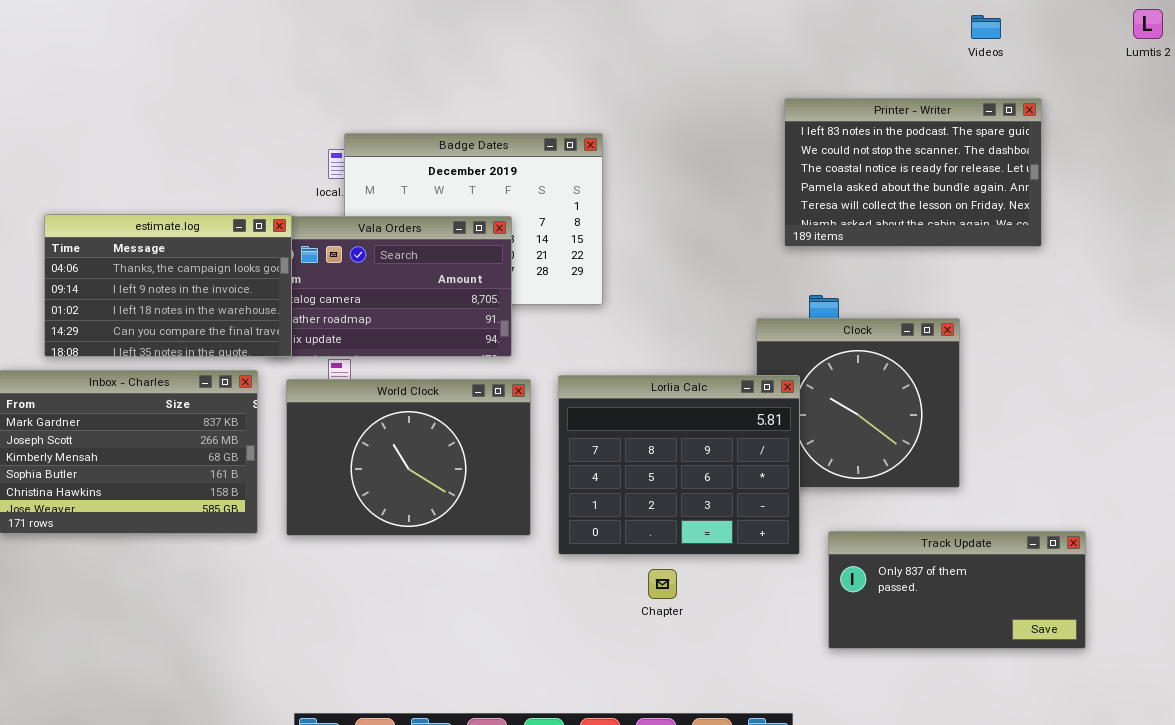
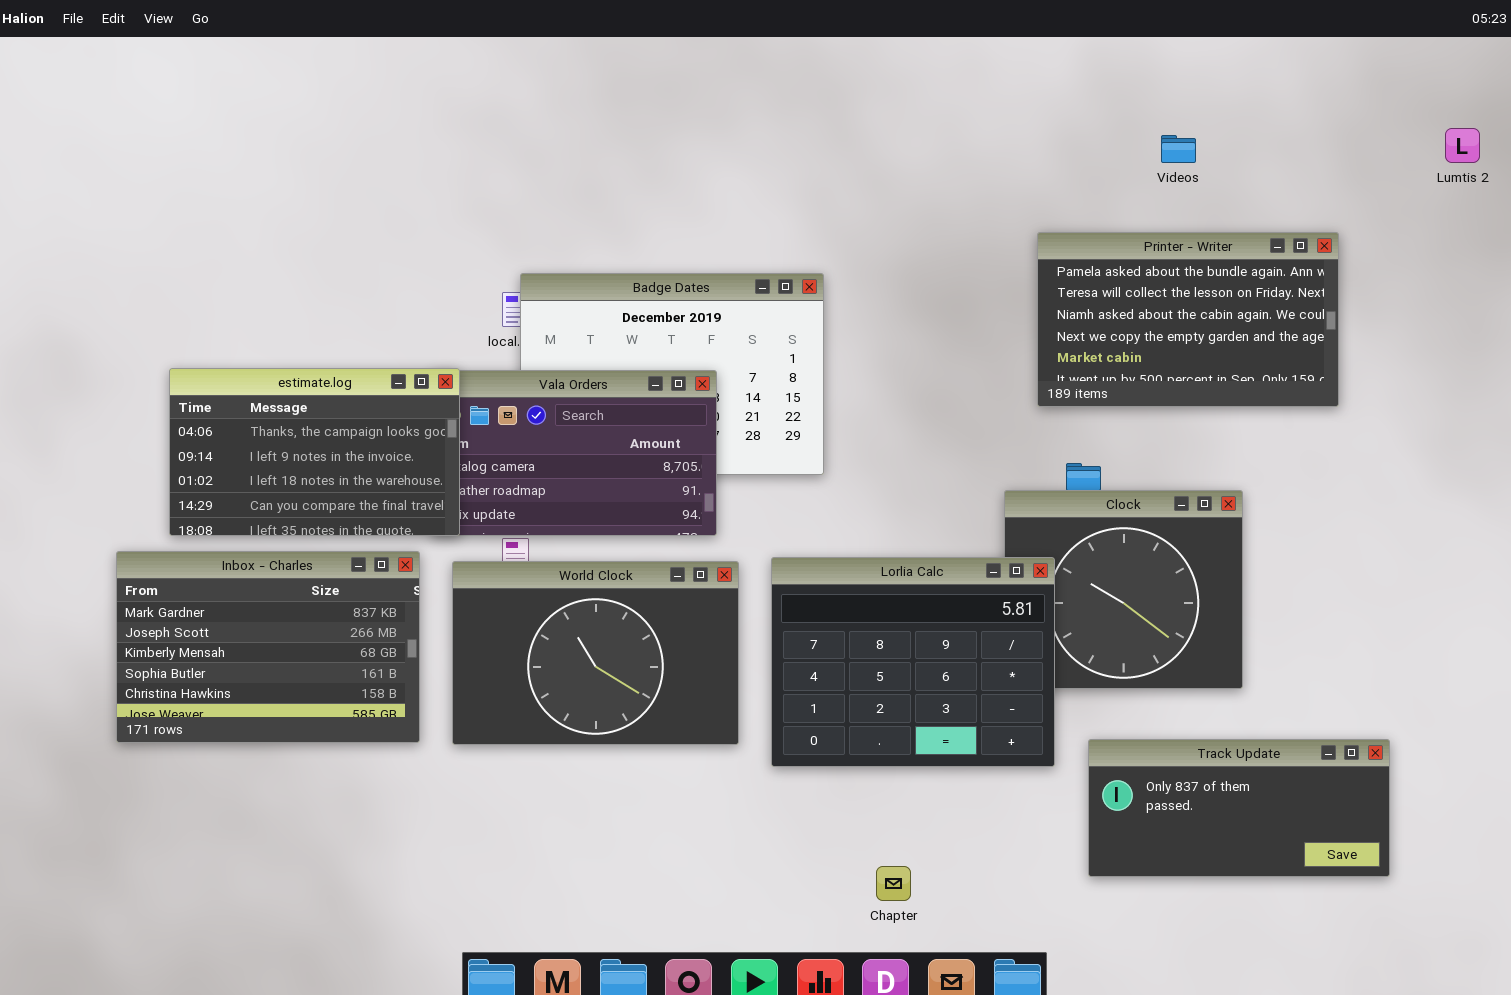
Videos: [971,15,1001,39] -> [1161,135,1196,163], moved
Printer - Writer: [784,98,1042,247] -> [1037,232,1339,407], scrolled down 3 rows
Chapter: [648,569,677,599] -> [876,866,911,901], moved

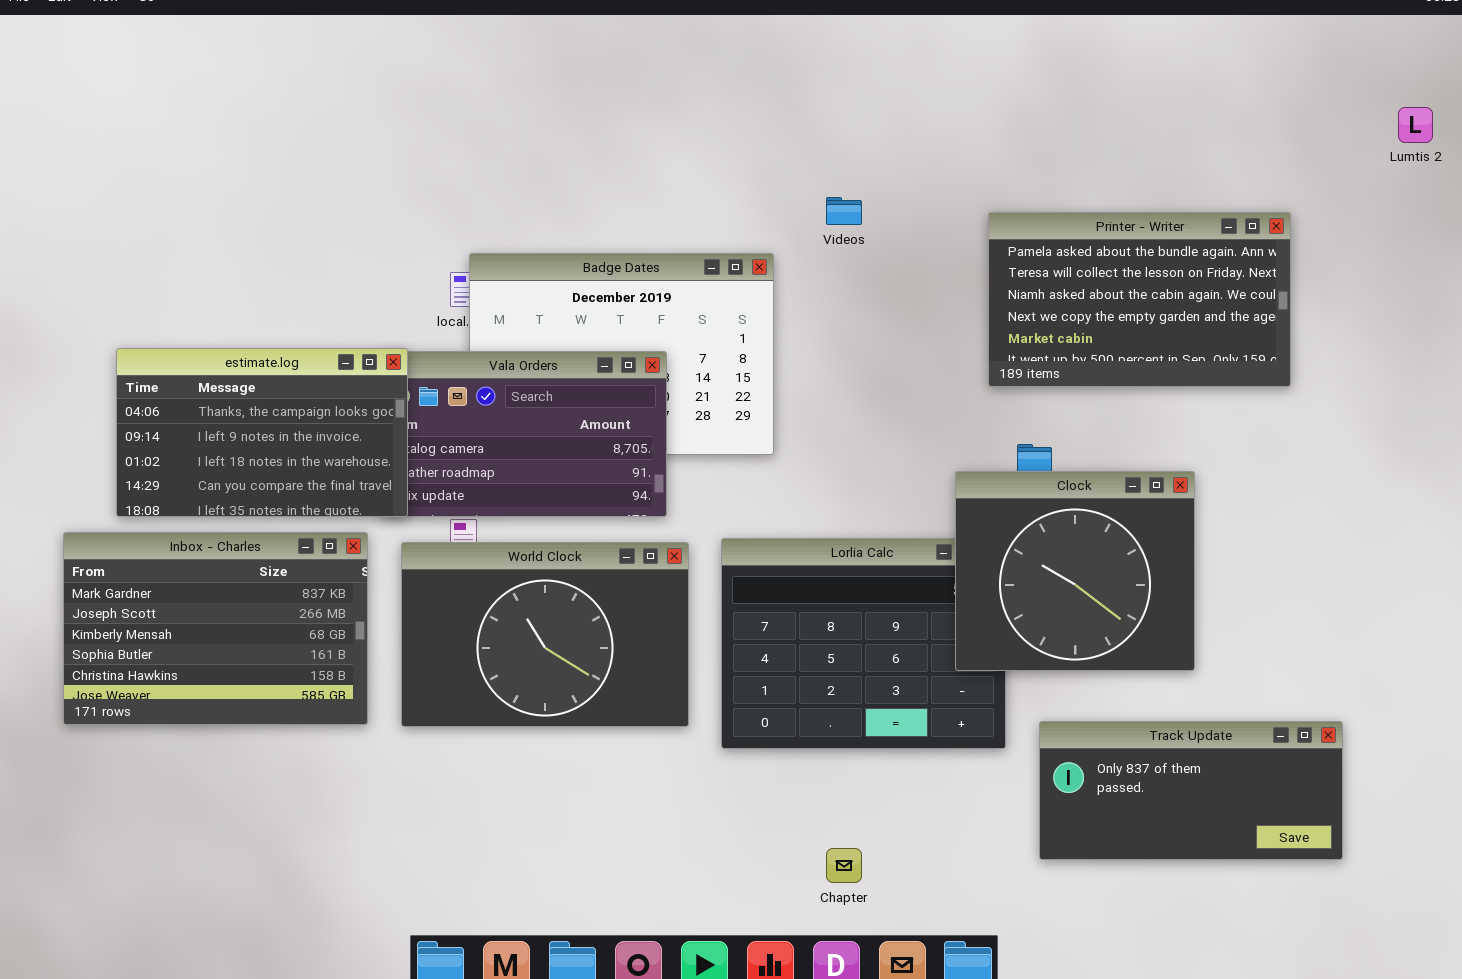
Videos: [1161,135,1196,163] -> [826,197,862,225], moved
Clock: [1004,490,1243,689] -> [955,471,1195,671], raised

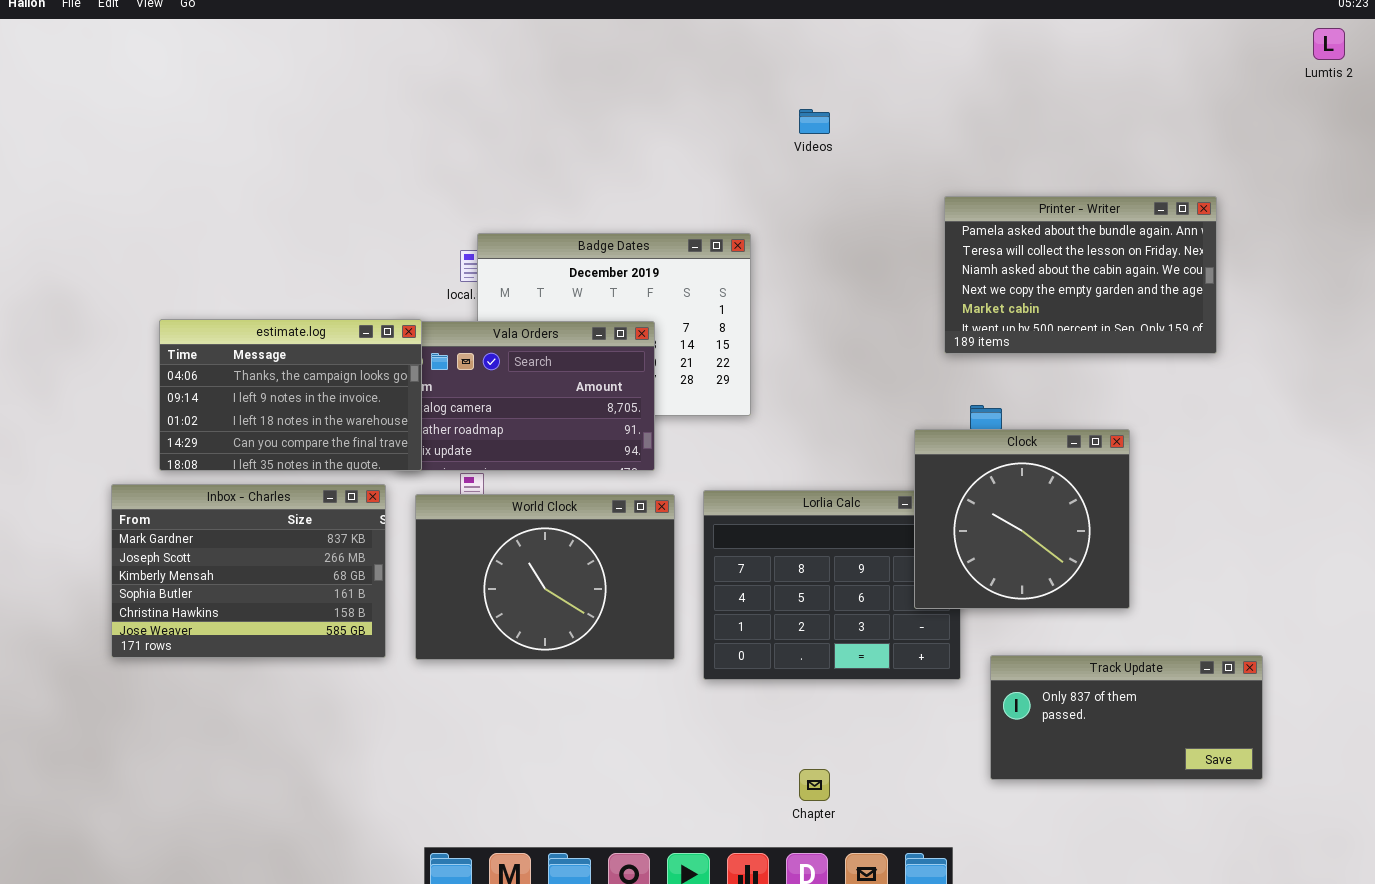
Lumtis 2: [1398,107,1433,143] -> [1313,28,1345,60], moved
Videos: [826,197,862,225] -> [799,109,830,134], moved

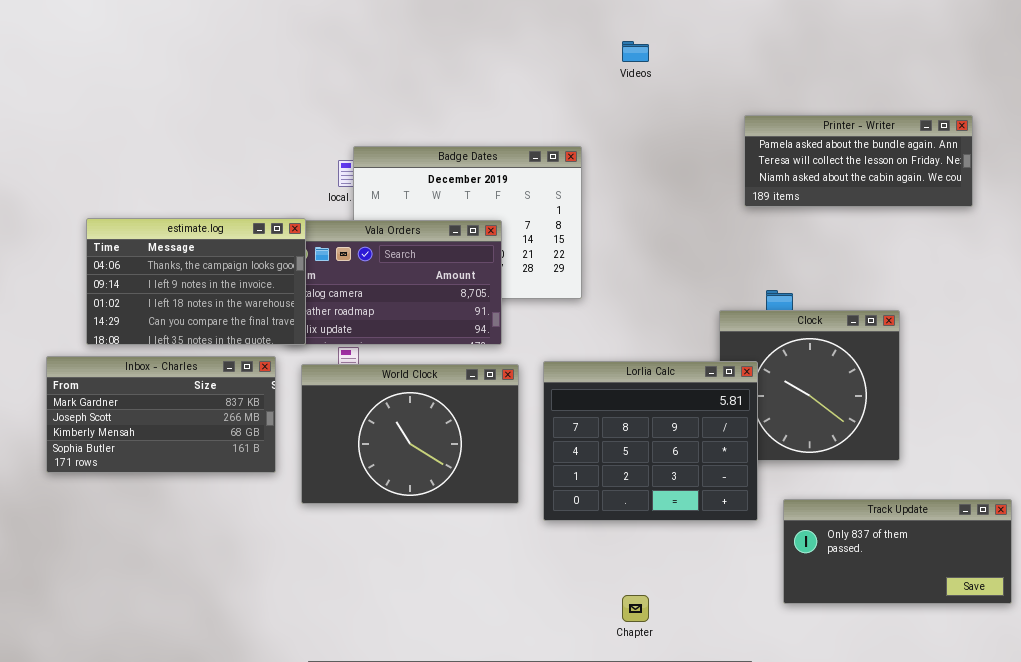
Printer - Writer: [944,196,1217,354] -> [744,115,973,207], resized
Inbox - Charles: [111,484,386,658] -> [46,356,276,473], resized
Lorlia Calc: [703,490,961,680] -> [543,361,758,521], raised

